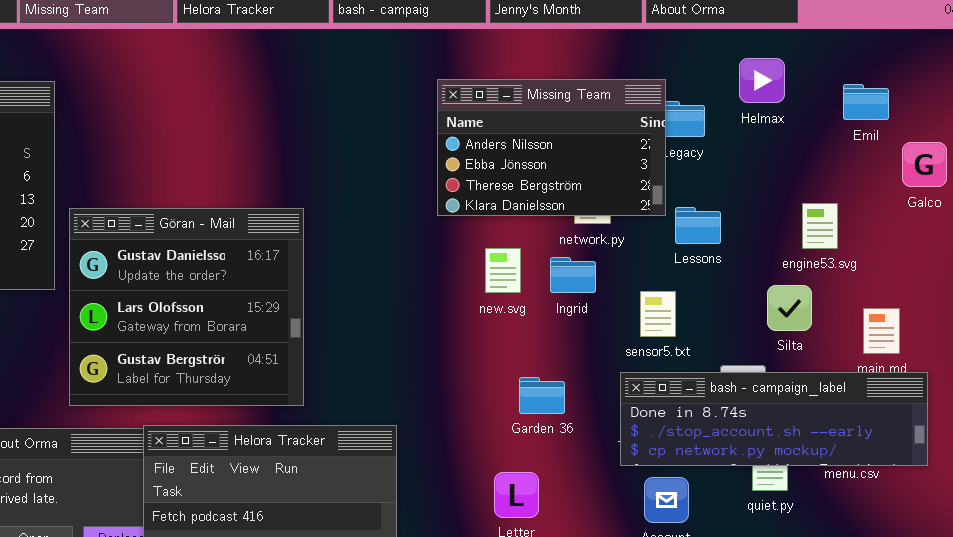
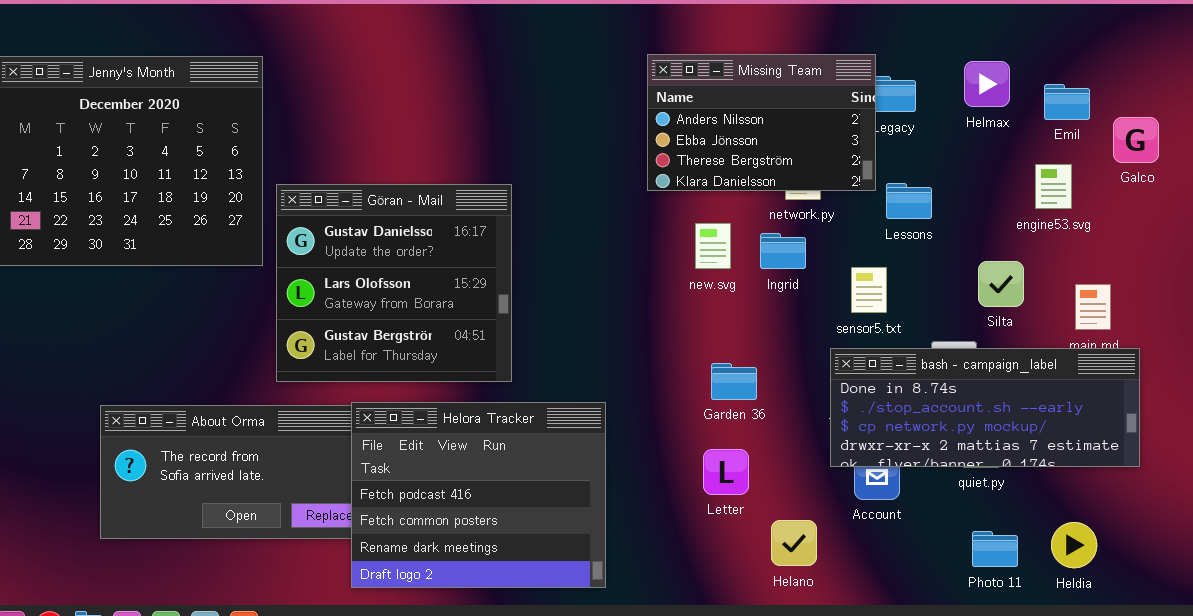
Helmax: [739,58,785,103] -> [964,61,1010,107], moved
Emil: [843,84,889,120] -> [1044,84,1090,120], moved
engine53.svg: [802,203,838,249] -> [1035,164,1072,209], moved
bash - campaign_label: [620,372,928,466] -> [830,348,1140,467], resized
Garden 36: [519,377,565,414] -> [711,363,757,400], moved

